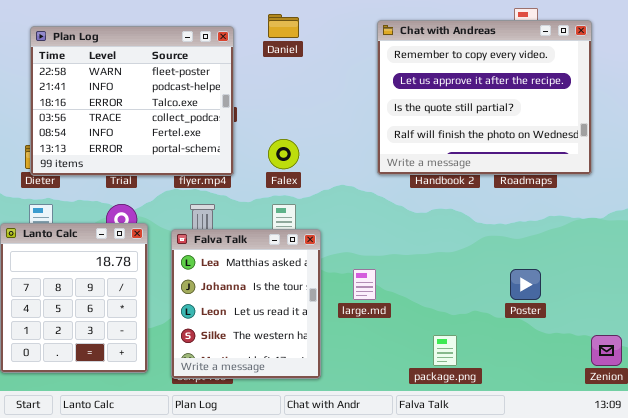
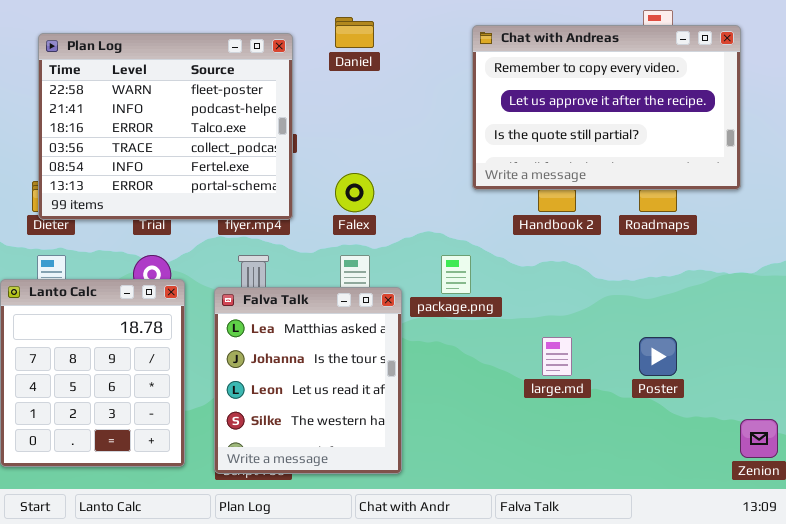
Chat with Andreas: [377,20,592,175] -> [472,25,741,190], resized
large.md: [353,269,376,300] -> [542,337,572,376], moved
package.png: [433,335,457,366] -> [441,255,471,294], moved

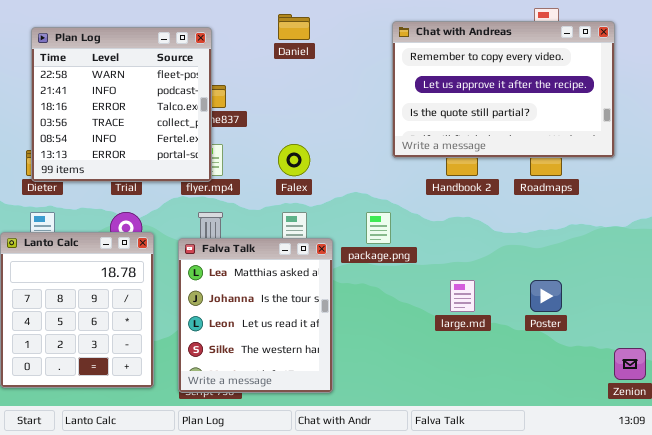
Plan Log: [38,33,293,220] -> [31,27,212,182], resized

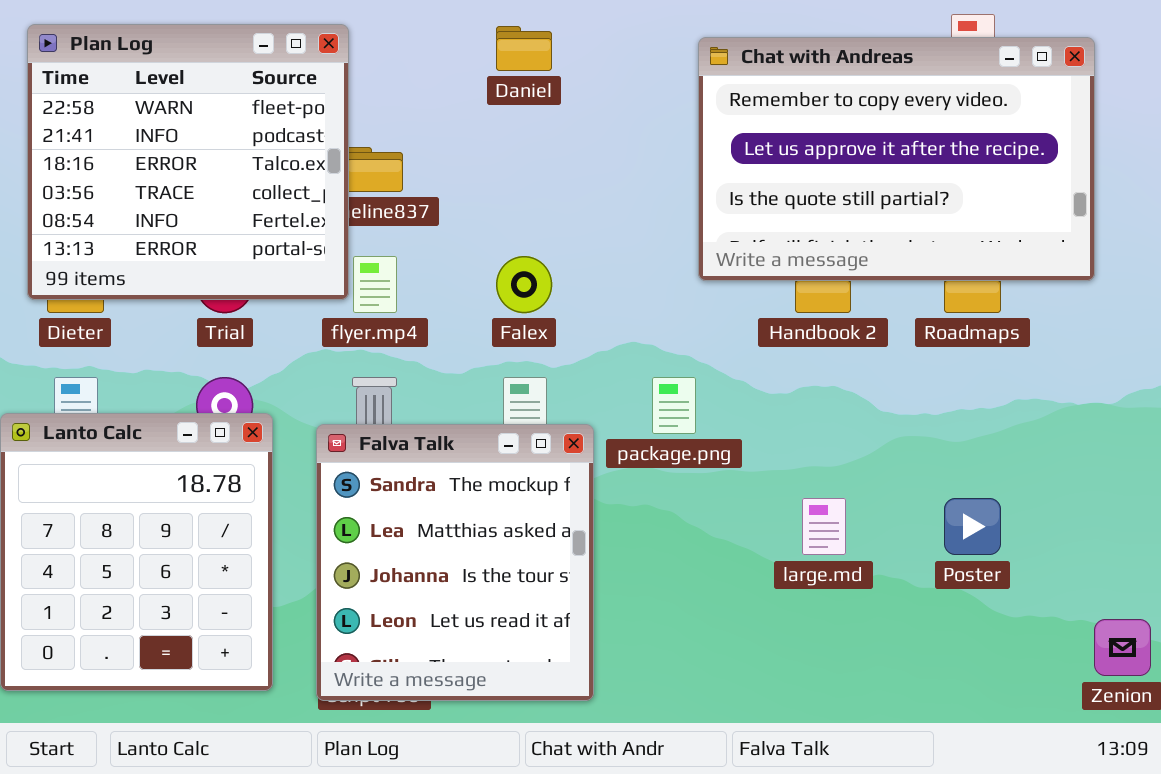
Plan Log: [31,27,212,182] -> [27,24,349,300], moved
Falva Talk: [178,238,333,393] -> [316,424,594,701], scrolled up 1 row

